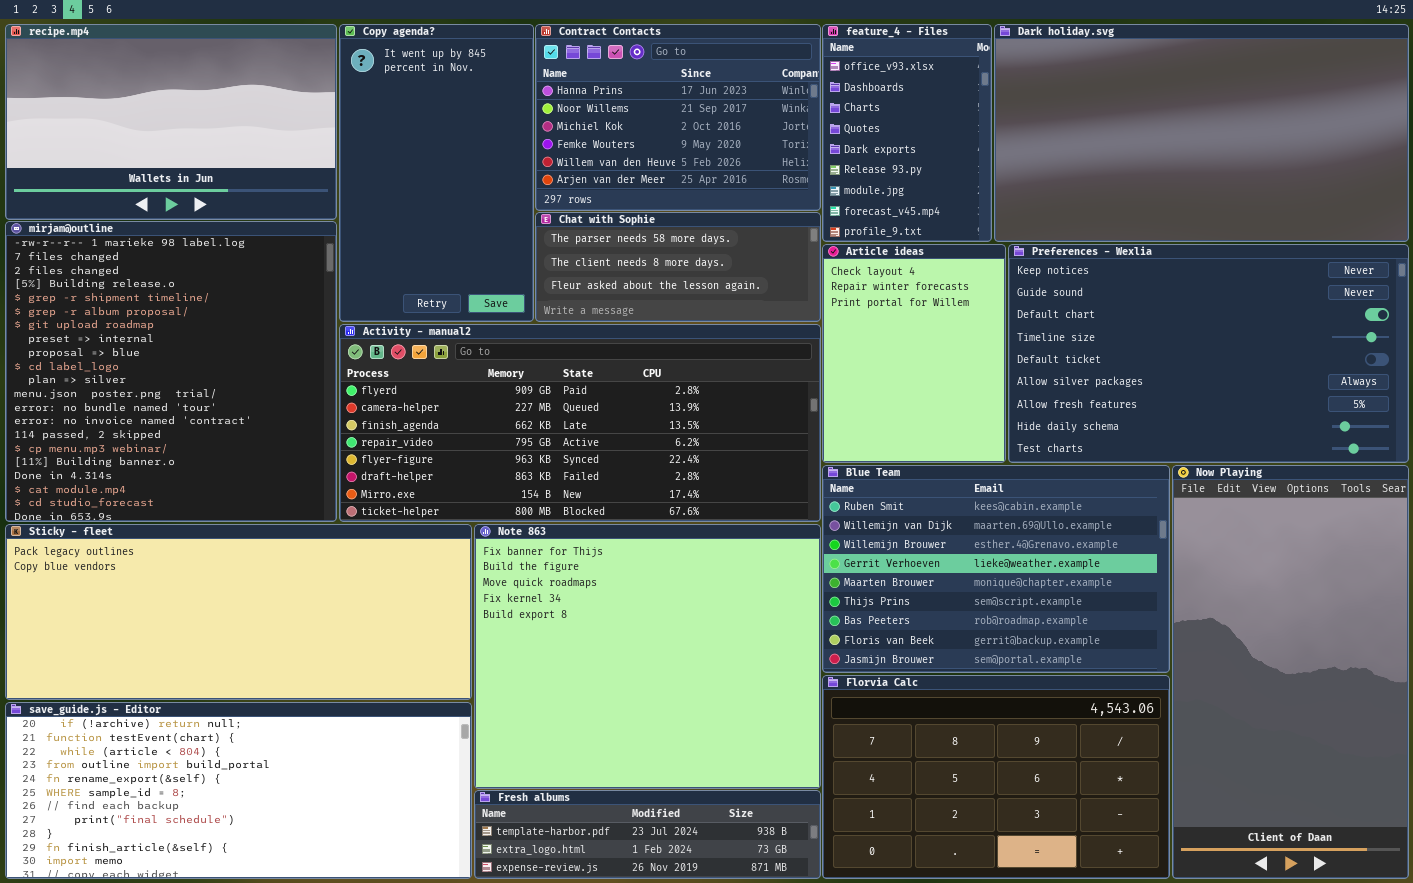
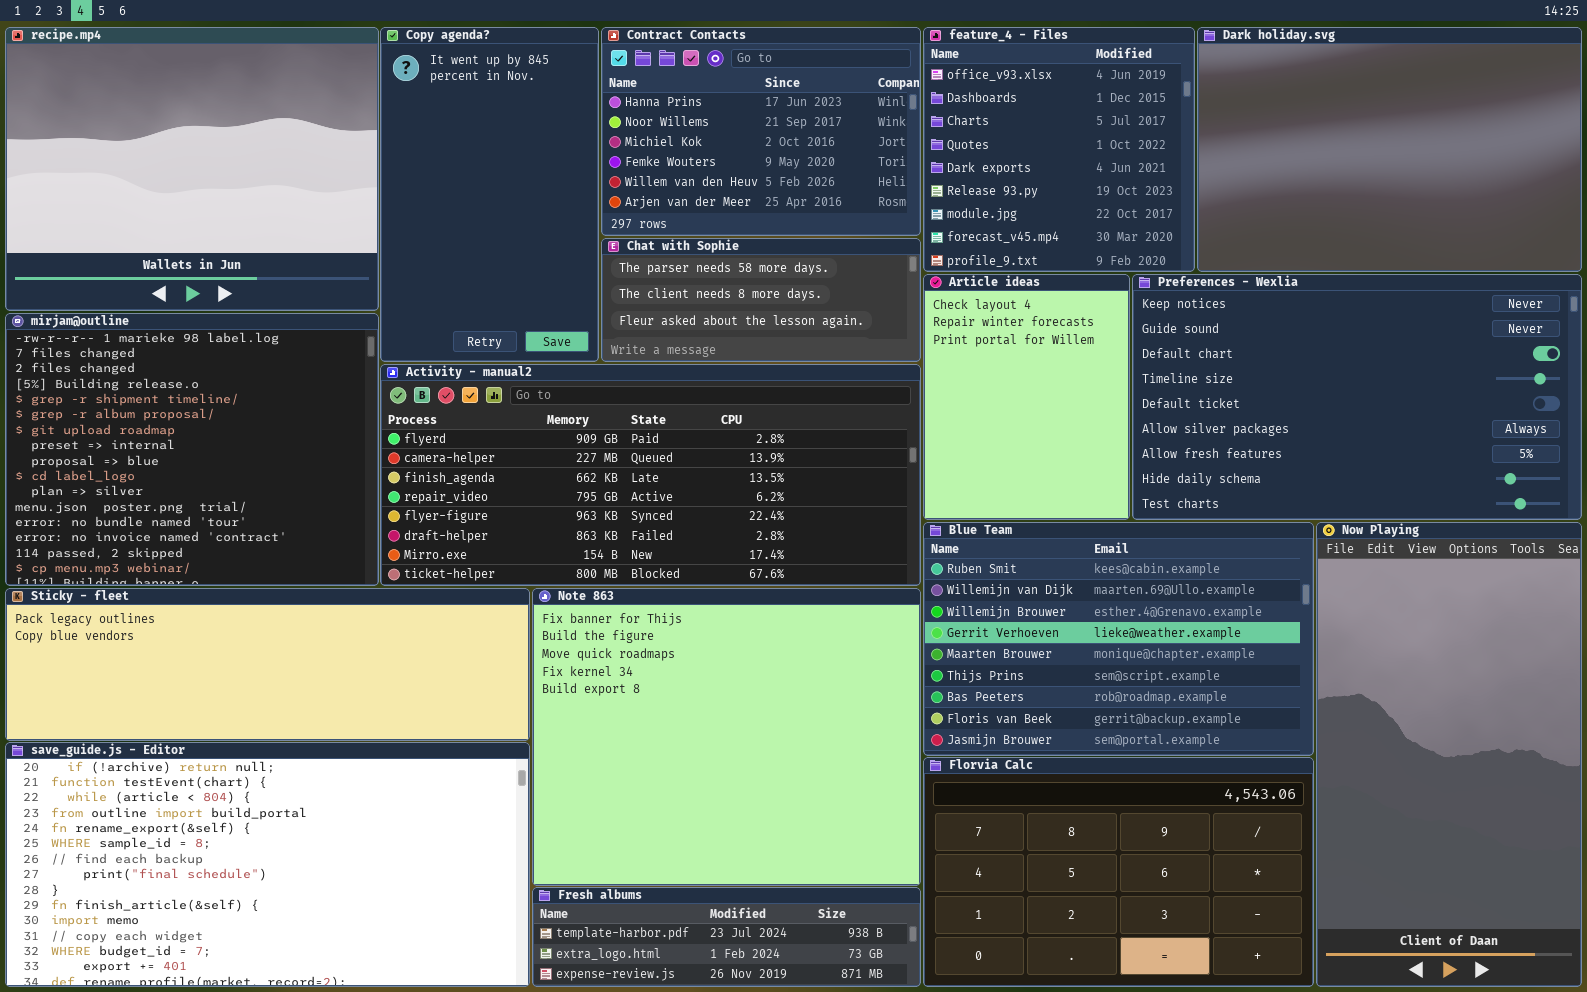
recipe.mp4: [5,24,337,220] -> [5,27,379,311], resized
feature_4 - Files: [822,24,992,242] -> [923,27,1195,272], resized
Dark holiday.svg: [994,24,1409,242] -> [1197,27,1582,272], resized
mirjam@outline: [5,221,337,522] -> [5,313,379,586], resized
Sticky - fleet: [5,524,472,700] -> [5,588,530,741], resized
save_guide.js - Editor: [5,702,472,879] -> [5,742,530,987], resized

